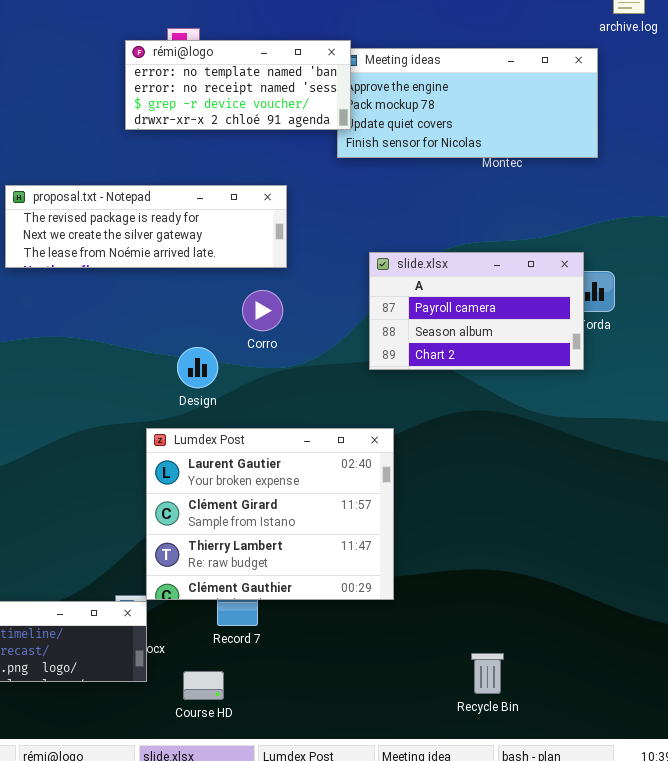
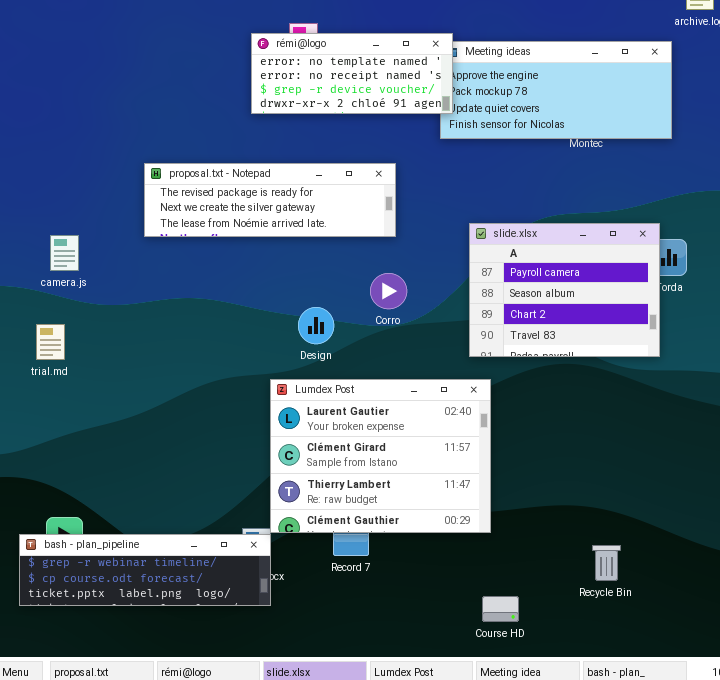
slide.xlsx: [369,252,584,370] -> [469,223,660,357], resized
Corro: [242,290,283,331] -> [370,273,407,309], moved
Recycle Bin: [471,653,504,694] -> [592,545,621,581], moved
Course HD: [183,671,224,700] -> [482,596,519,622], moved

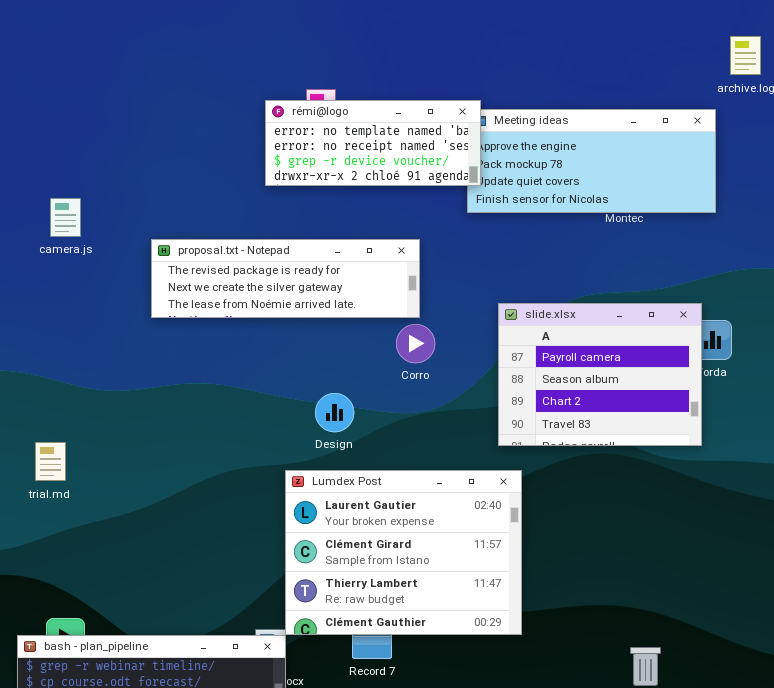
camera.js: [50,235,79,271] -> [50,198,81,237], moved
Corro: [370,273,407,309] -> [396,324,435,363], moved
trial.md: [36,324,65,360] -> [35,442,66,481], moved

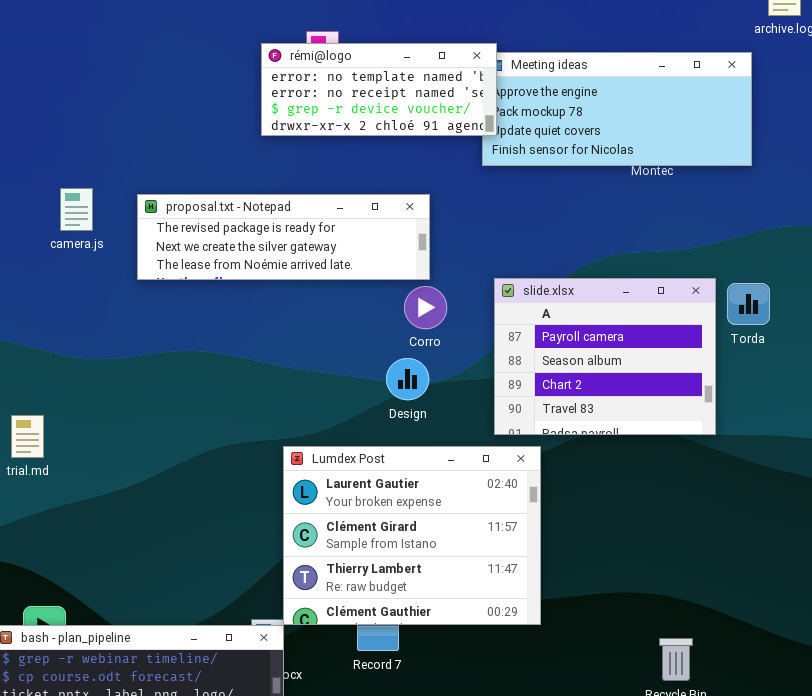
camera.js: [50,198,81,237] -> [60,188,93,231], moved
slide.xlsx: [498,303,702,446] -> [494,278,716,435], moved
Design: [315,393,354,432] -> [386,358,429,400], moved

